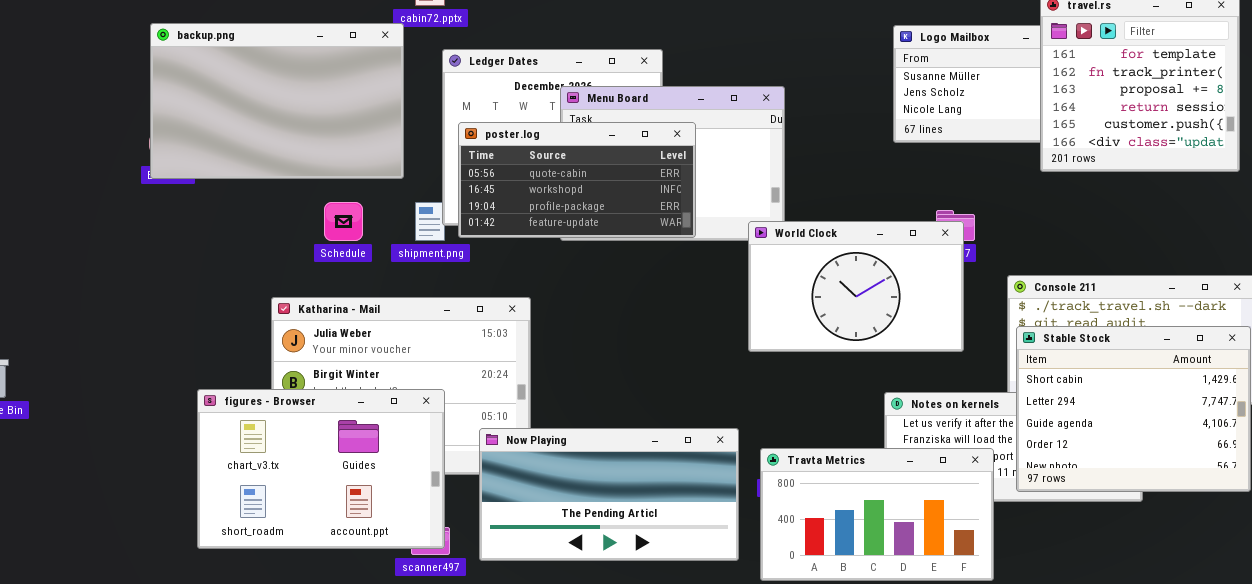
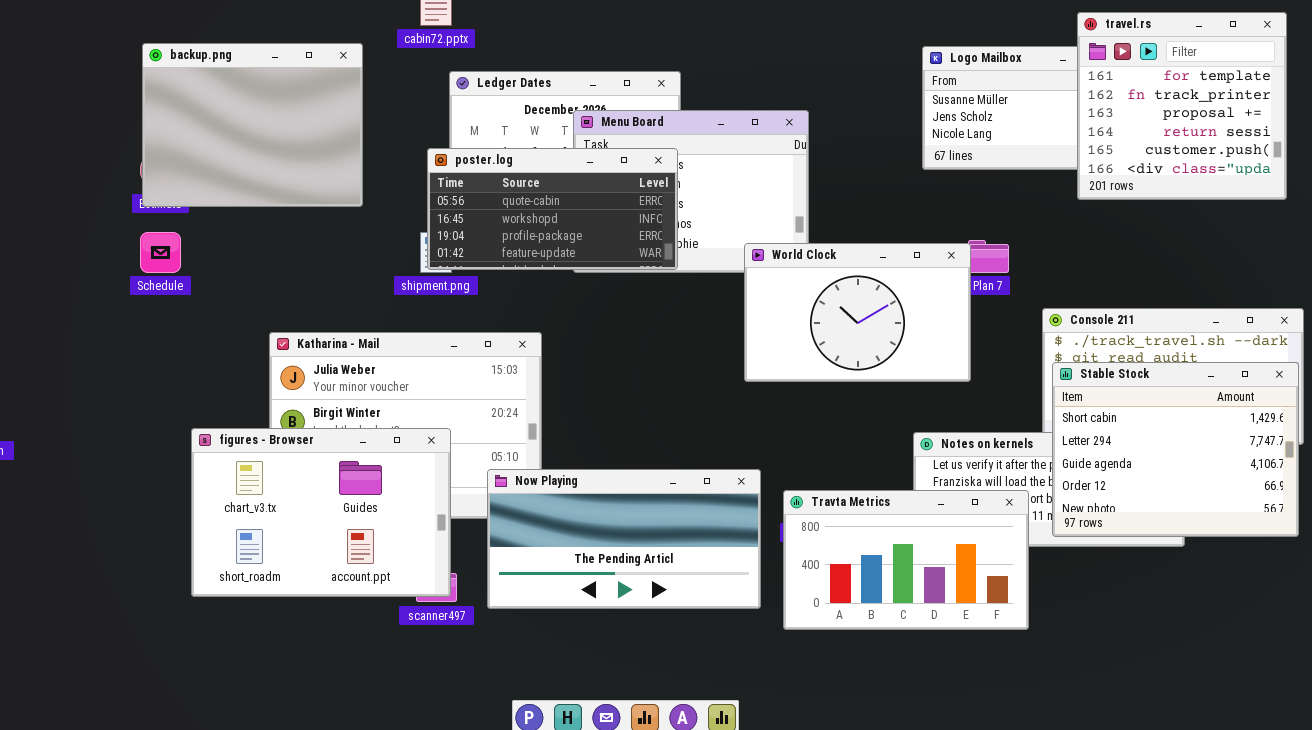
backup.png: [150,23,404,179] -> [142,43,363,207], resized
poster.log: [458,122,696,238] -> [427,148,678,270], moved
Schedule: [324,202,363,241] -> [140,232,181,273], moved
World Clock: [748,221,964,352] -> [744,243,971,382], moved

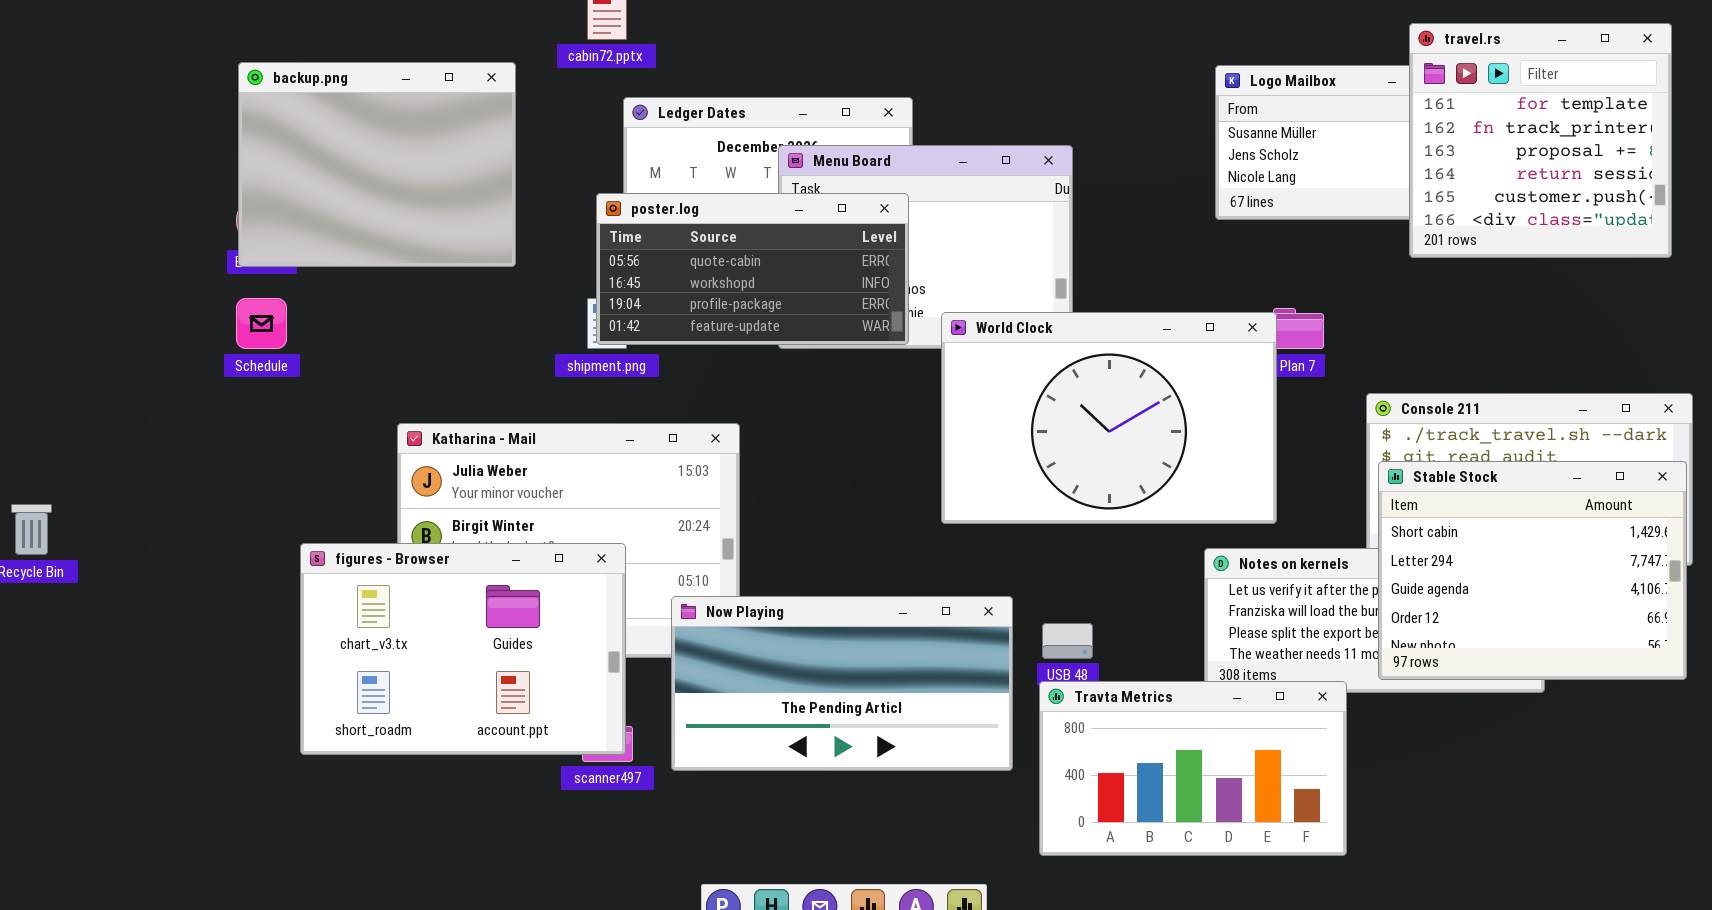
World Clock: [744,243,971,382] -> [941,312,1277,524], resized
Travta Metrics: [783,490,1029,630] -> [1039,681,1347,856], moved

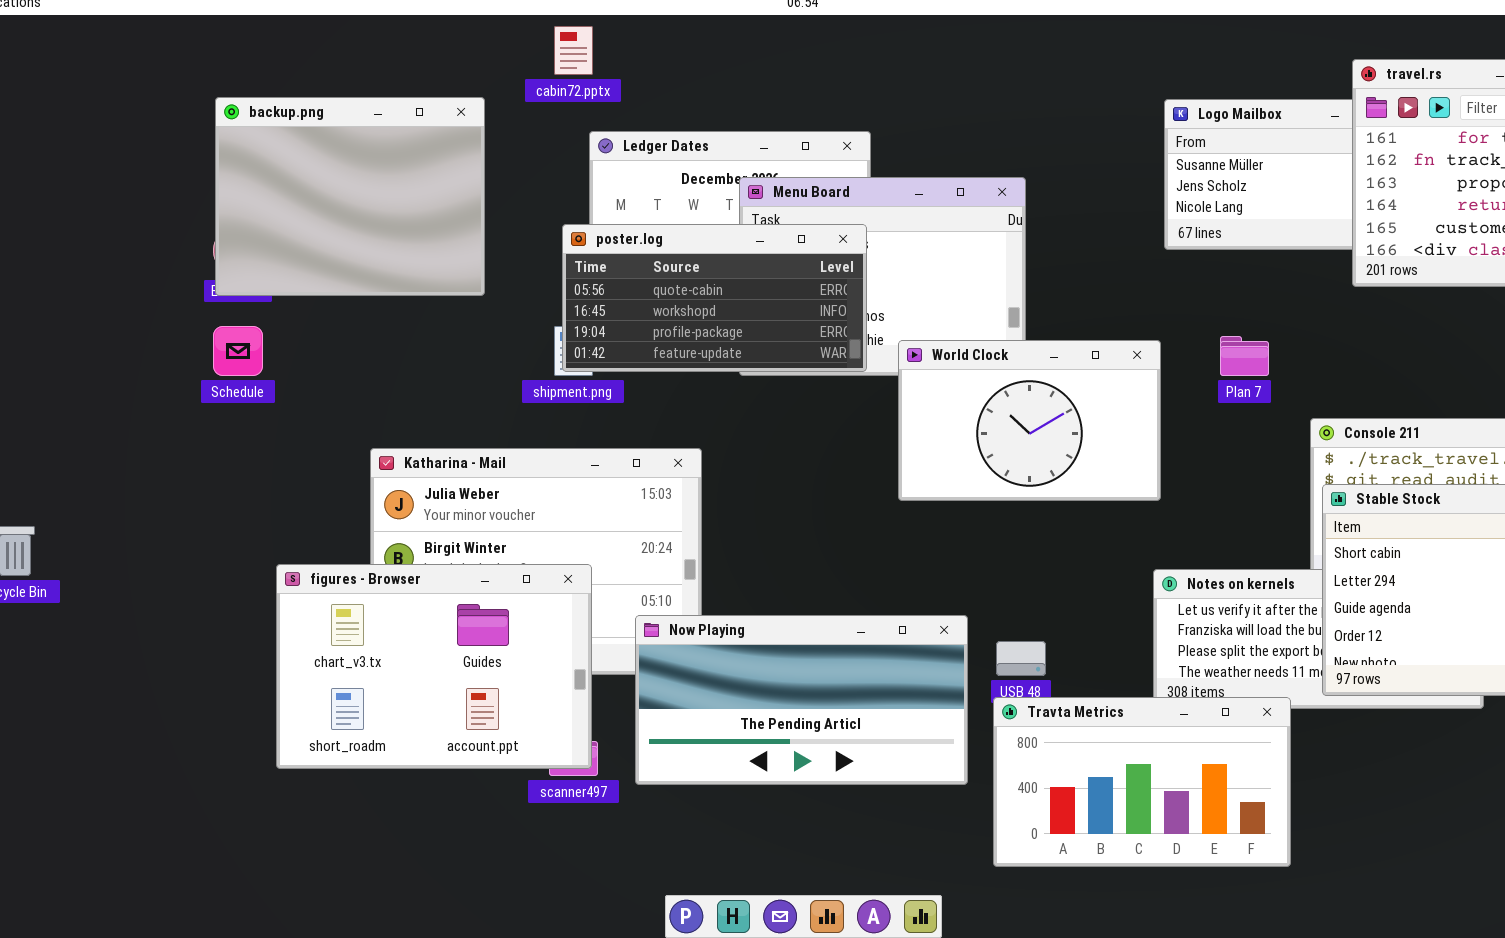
World Clock: [941,312,1277,524] -> [898,340,1161,501], resized

